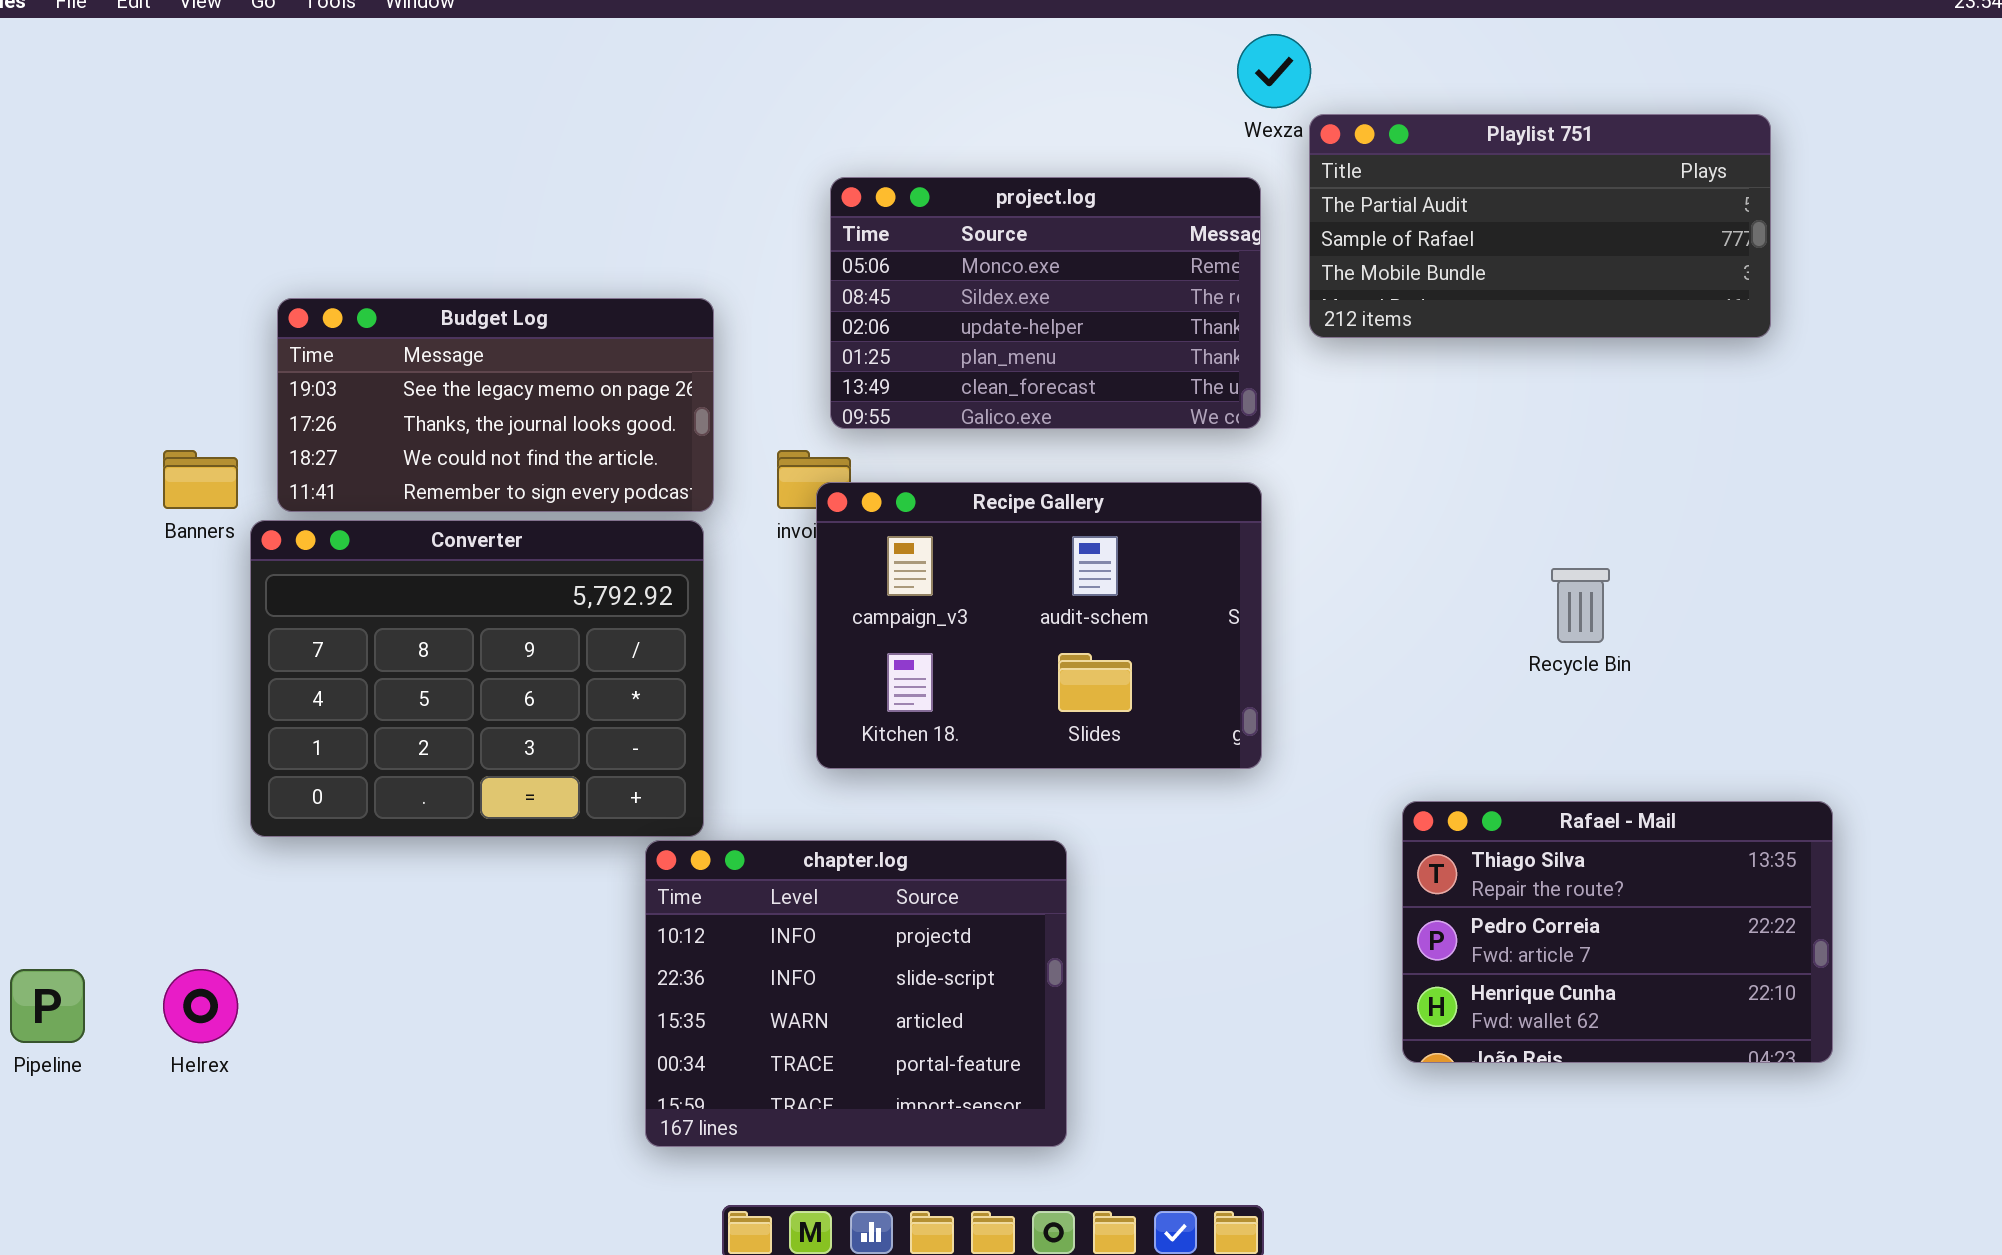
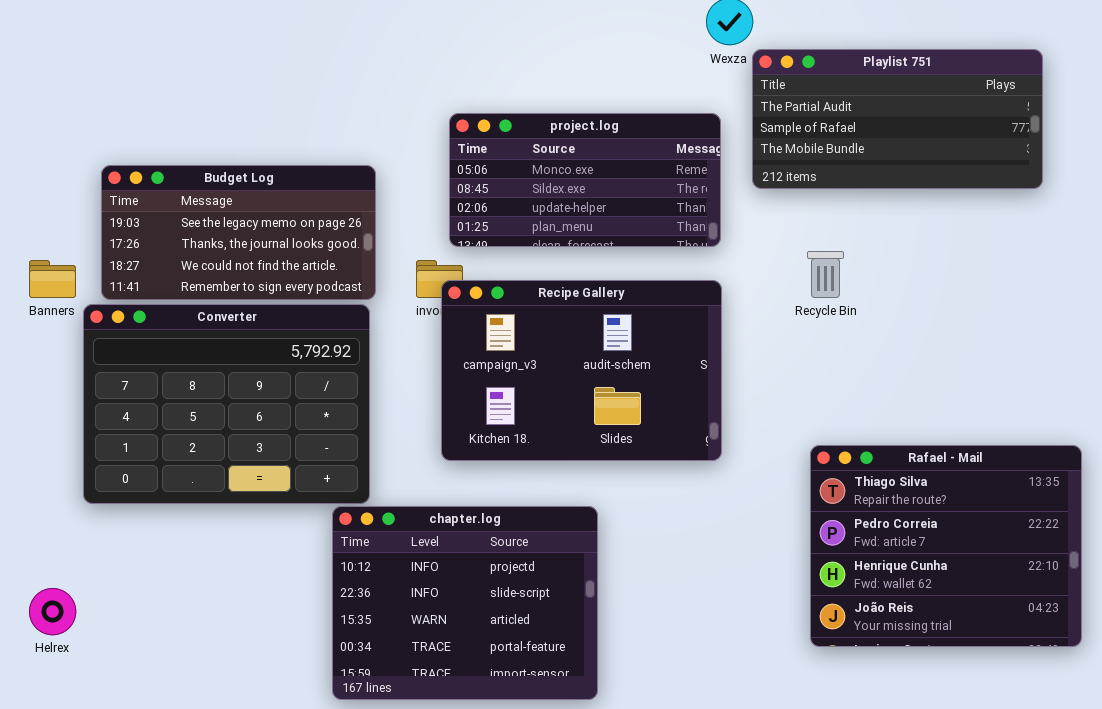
project.log: [830,177,1261,429] -> [449,113,721,247], resized
Recycle Bin: [1551,568,1610,643] -> [807,251,844,298], moved
Rafael - Mail: [1402,801,1833,1063] -> [810,445,1082,647], resized

